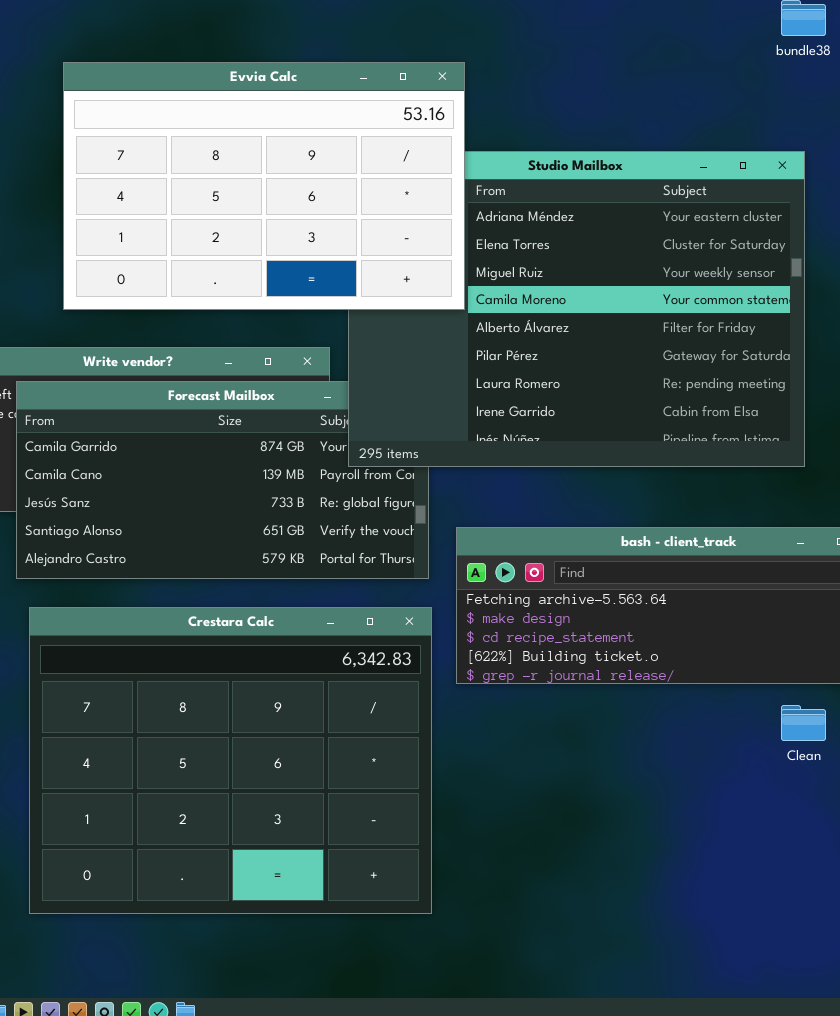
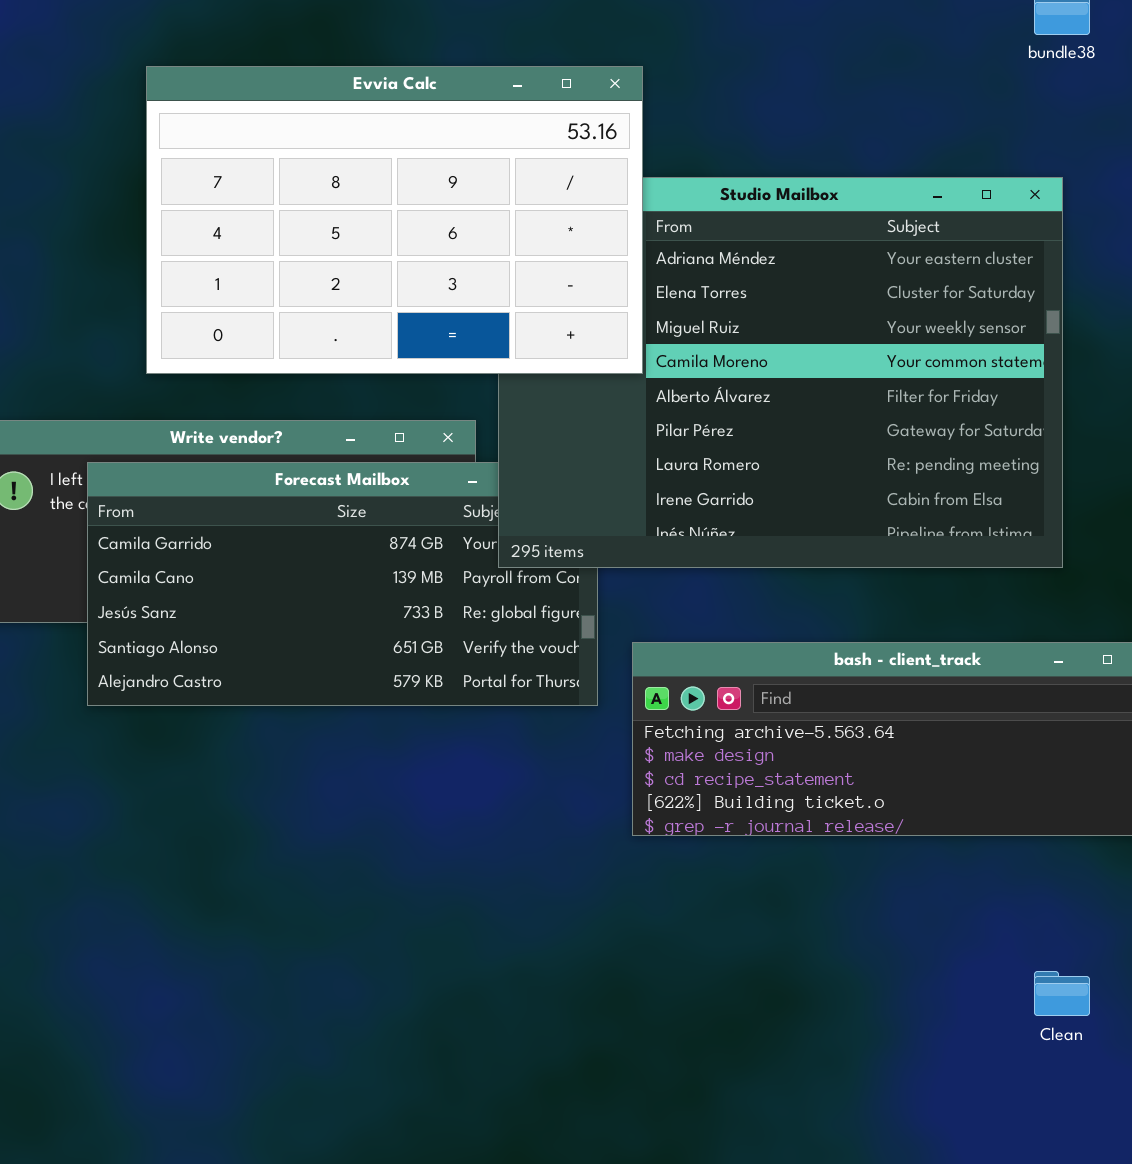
Crestara Calc: [29,607,432,914] -> none, closed
Clean: [781,705,826,741] -> [1034,971,1090,1016], moved

